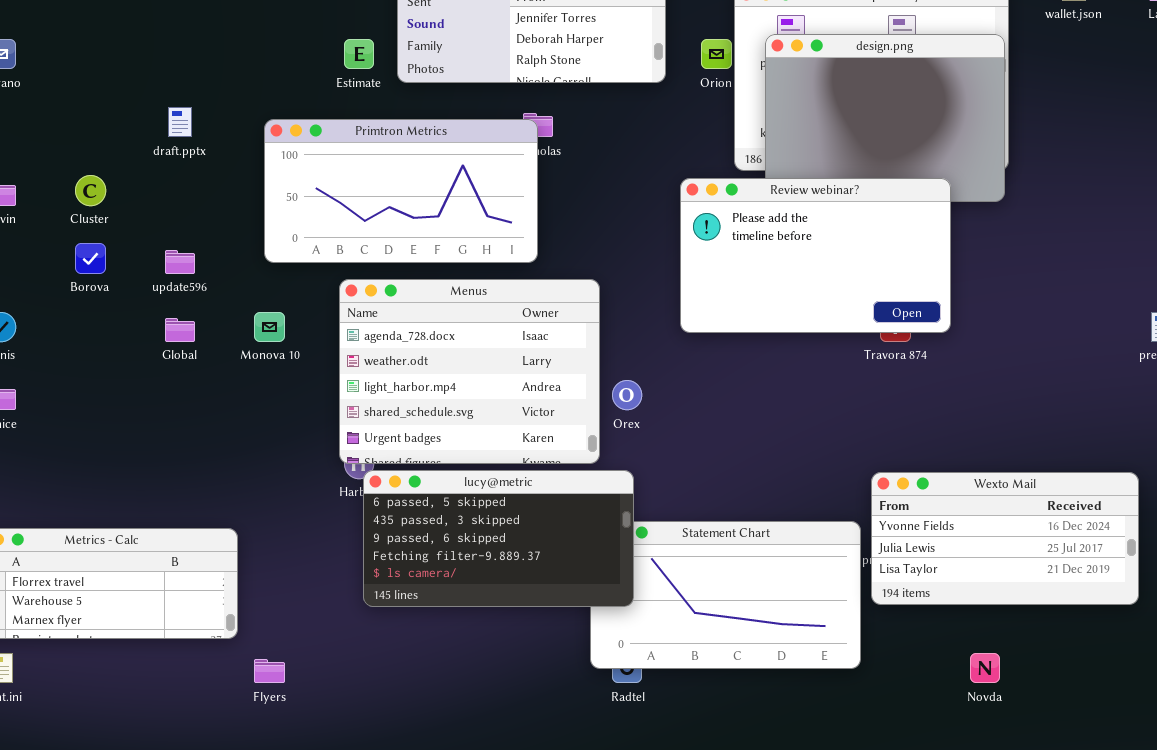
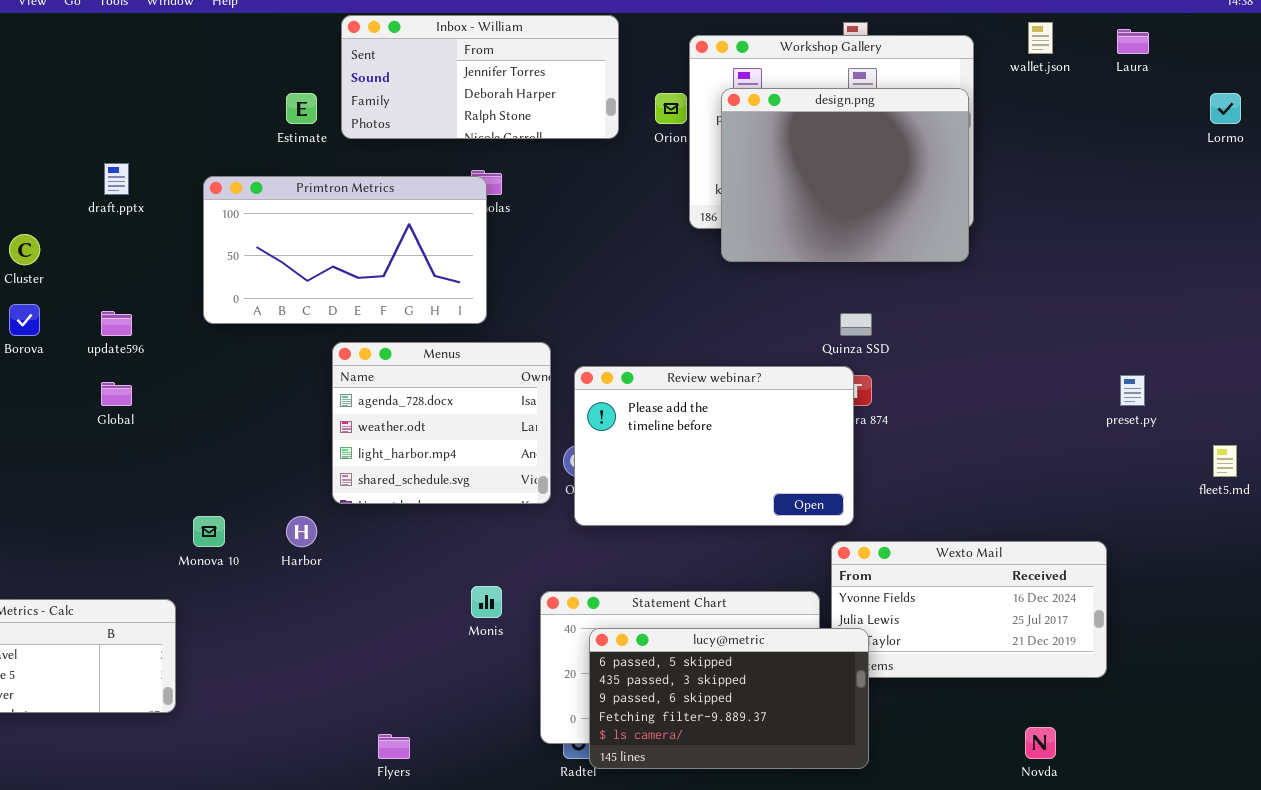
Review webinar?: [680,178,951,333] -> [574,366,854,526], moved
Menus: [339,279,600,464] -> [332,342,551,504], resized
Monova 10: [254,312,285,342] -> [193,516,225,547], moved
lucy@metric: [363,470,634,607] -> [589,628,869,769], moved
Novda: [970,653,1000,683] -> [1025,727,1056,759], moved
Flyers: [254,659,285,683] -> [378,734,410,759], moved

